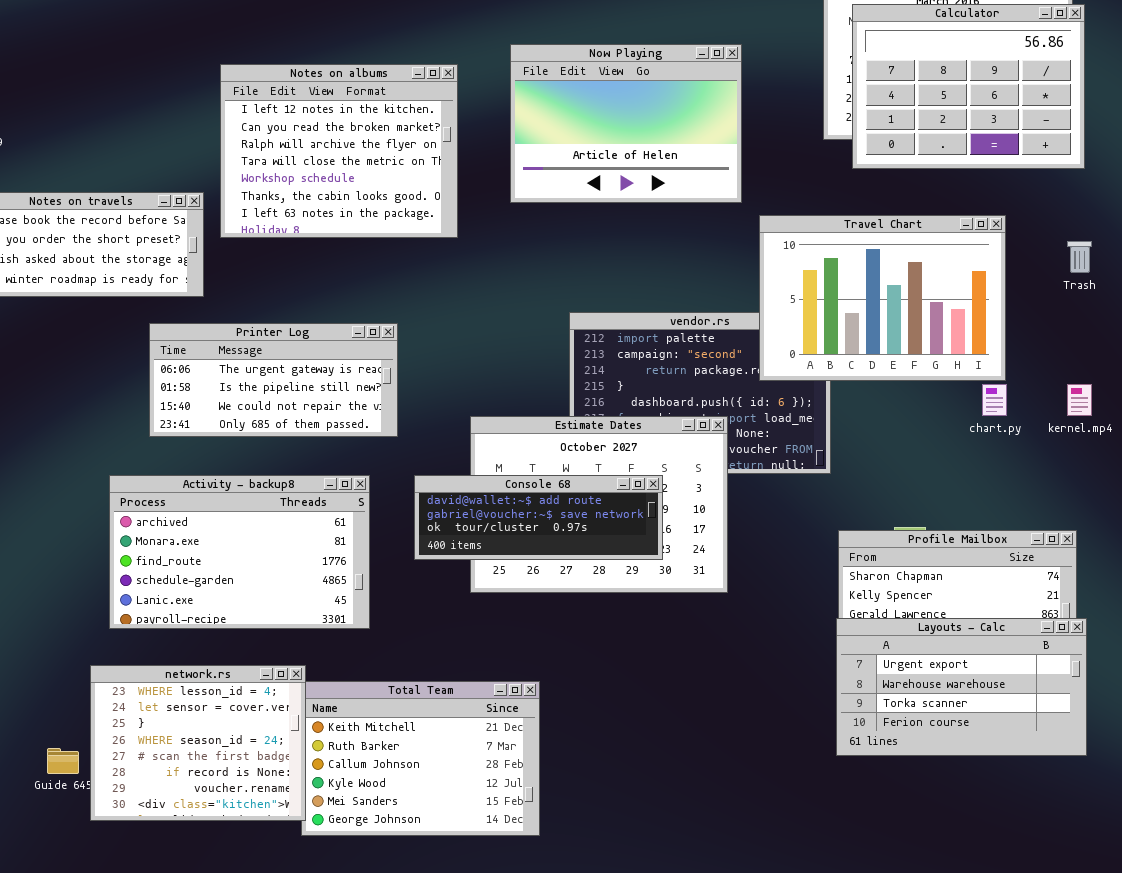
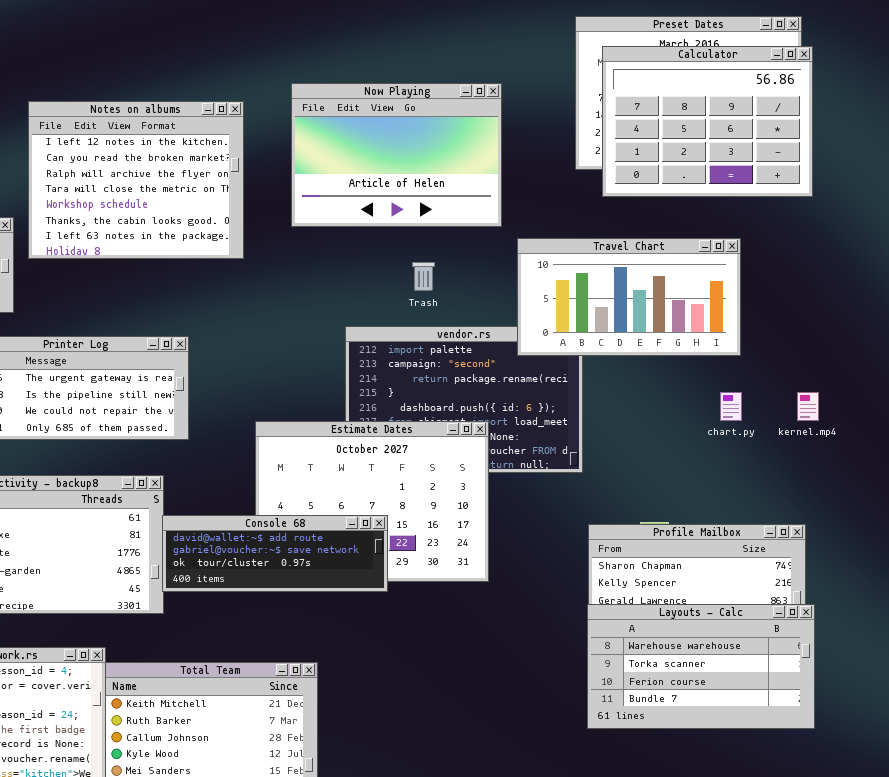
Travel Chart: [759,215,1006,381] -> [517,238,741,356], resized
Trash: [1067,241,1092,273] -> [412,262,435,291], moved
Console 68: [414,475,663,560] -> [162,515,388,592], moved
Layouts - Calc: [836,618,1087,756] -> [587,604,815,729], scrolled down 1 row

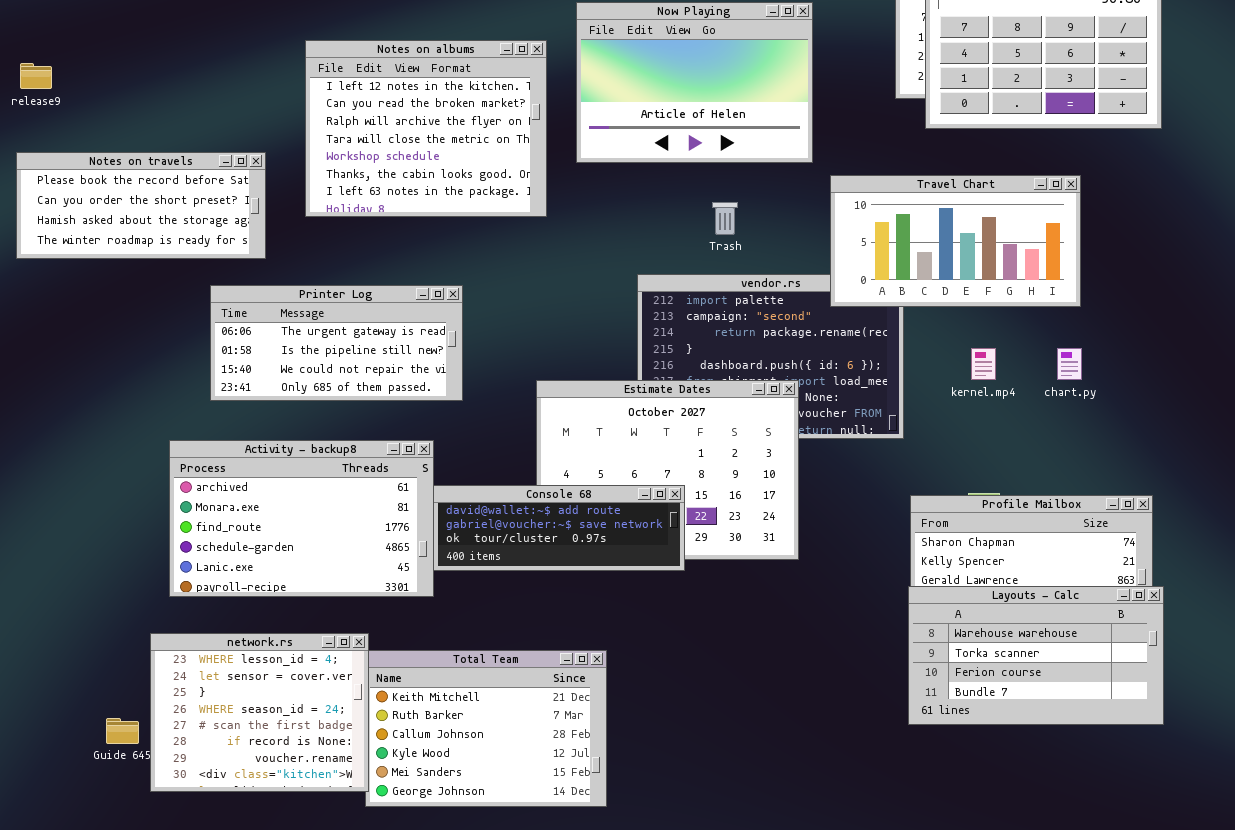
Notes on albums: [28,101,244,259] -> [305,40,547,217], moved
kernel.mp4: [797,392,819,421] -> [971,348,996,380], moved

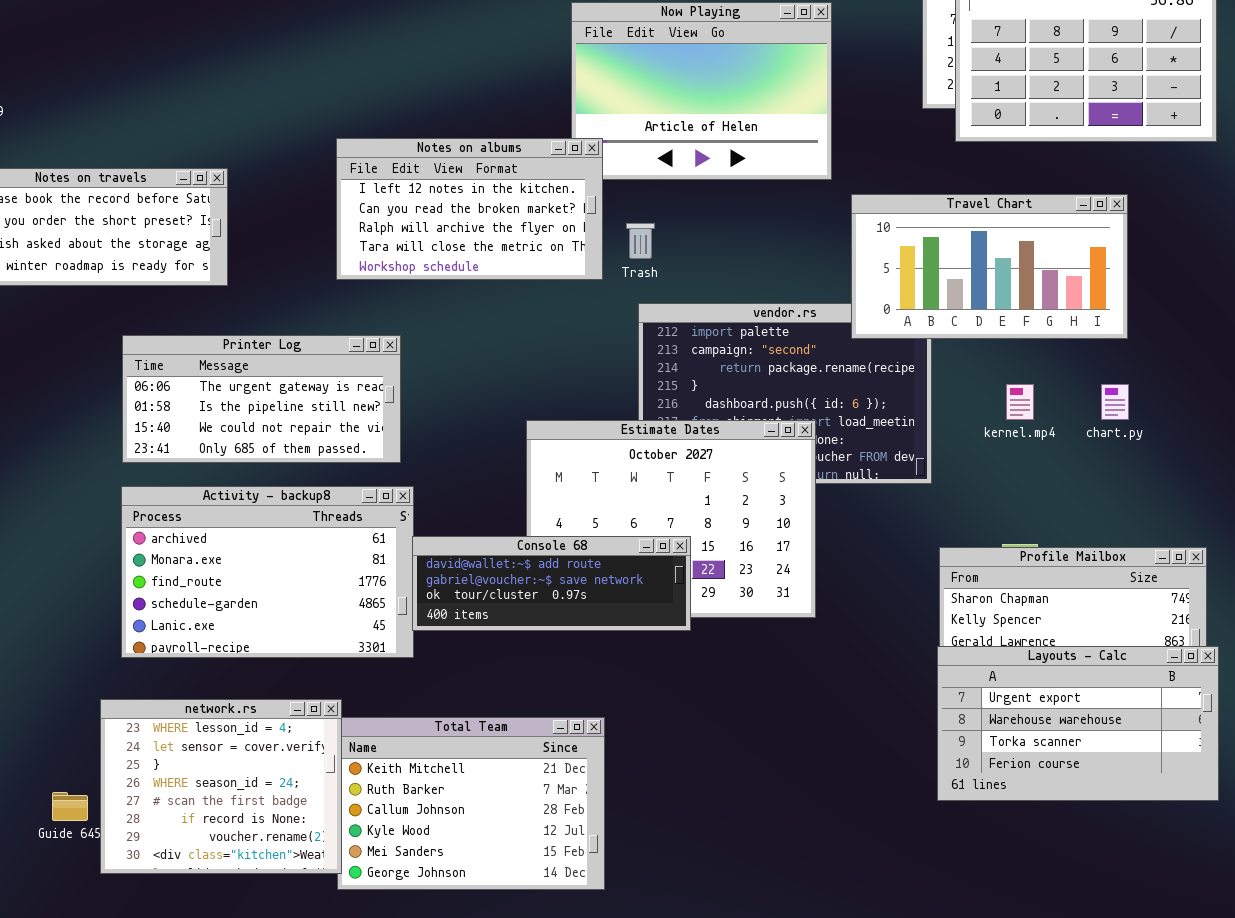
Notes on albums: [305,40,547,217] -> [336,138,603,280], moved, resized
Trash: [712,202,738,235] -> [626,223,655,259], moved
Printer Log: [210,285,463,401] -> [122,335,401,463], moved
Layouts - Calc: [908,586,1164,725] -> [937,646,1219,801], scrolled up 1 row

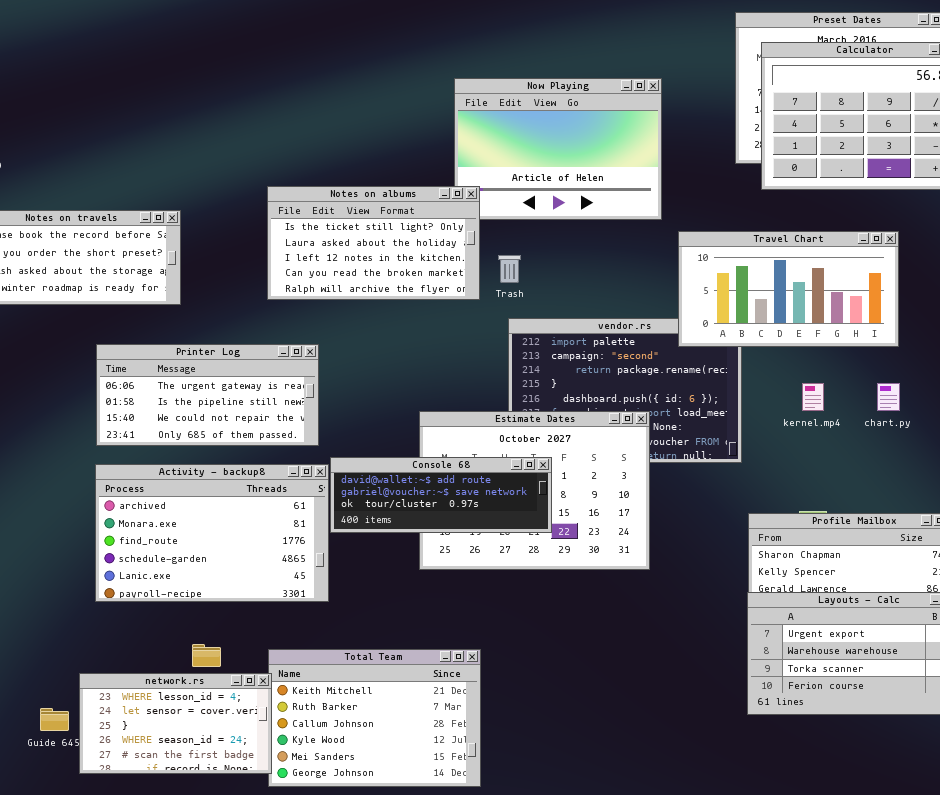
Notes on albums: [336,138,603,280] -> [267,186,480,300], scrolled up 2 rows
Console 68: [412,536,691,631] -> [330,457,552,533], moved
network.rs: [100,699,342,874] -> [79,673,272,774], resized

